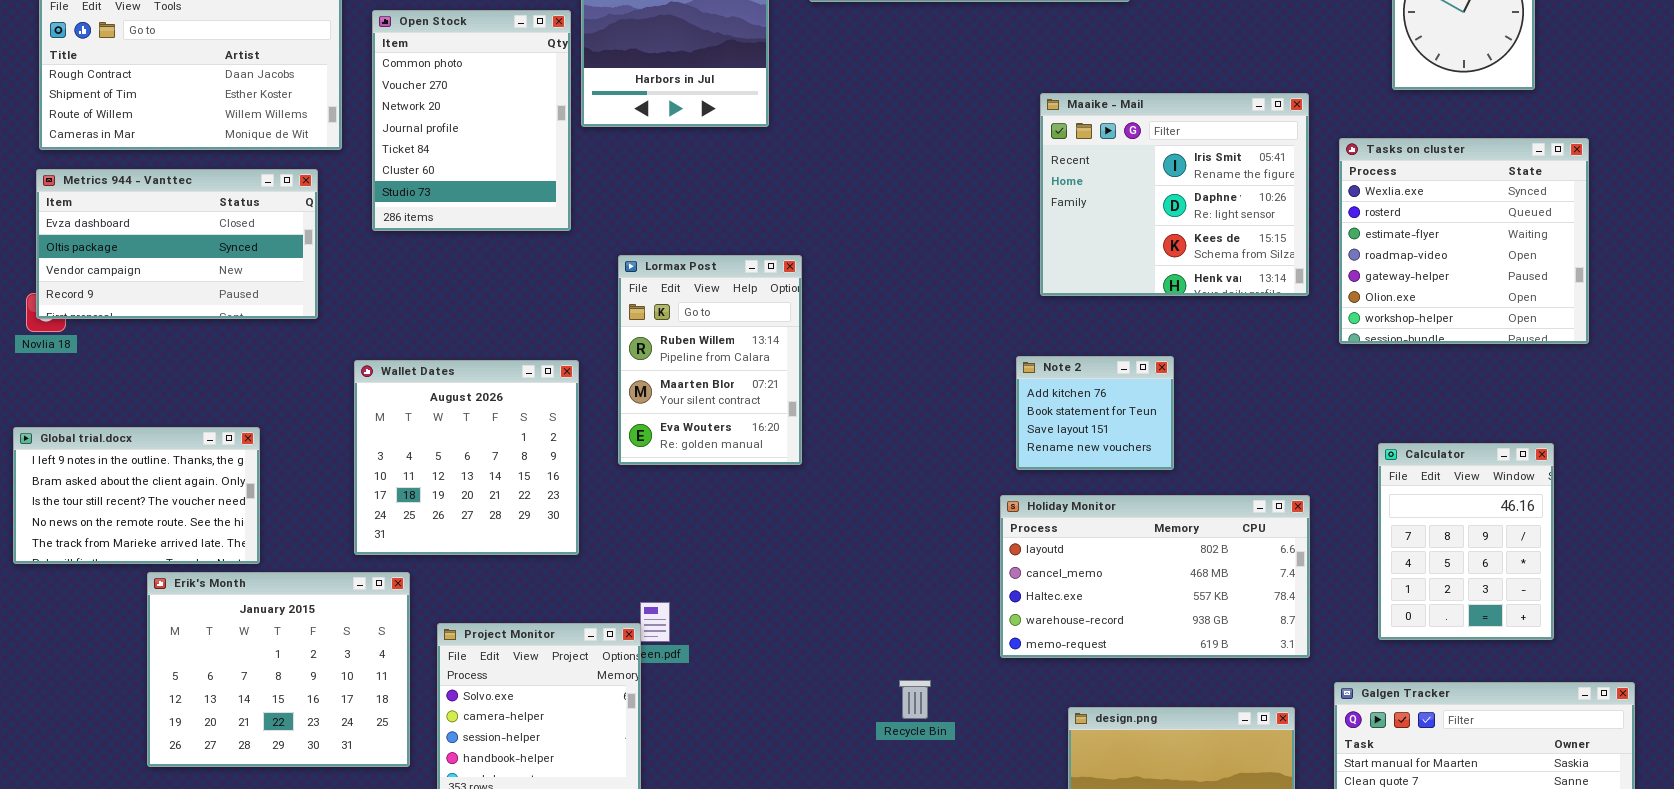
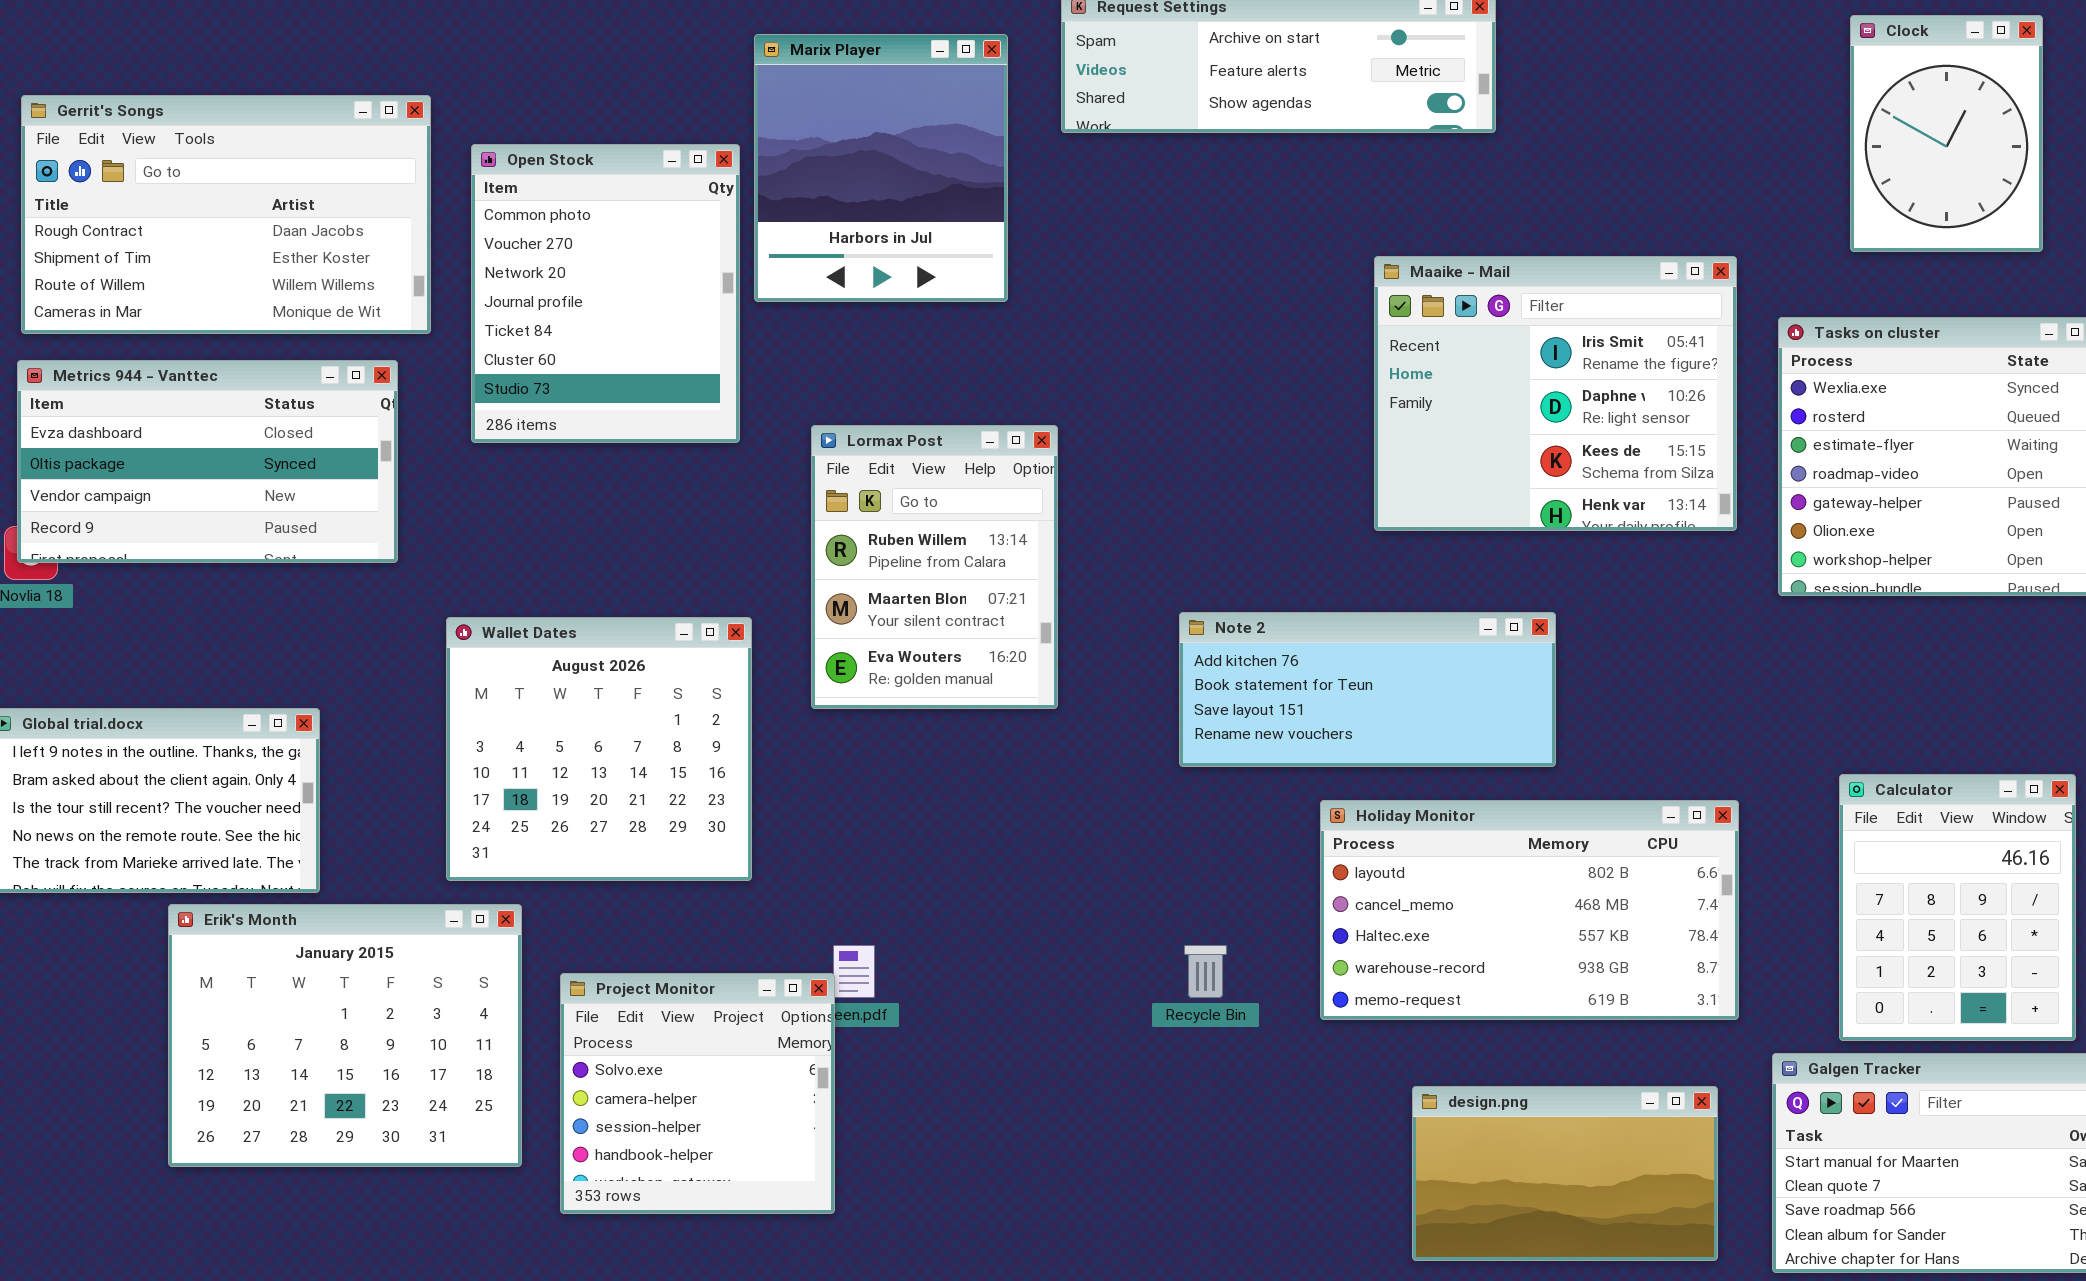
Lormax Post: [618,255,802,465] -> [811,425,1058,709], moved
Note 2: [1016,356,1174,470] -> [1179,612,1556,767], resized
Calculator: [1378,443,1554,640] -> [1839,774,2076,1041], moved
Recycle Bin: [899,680,931,719] -> [1184,945,1227,998], moved

